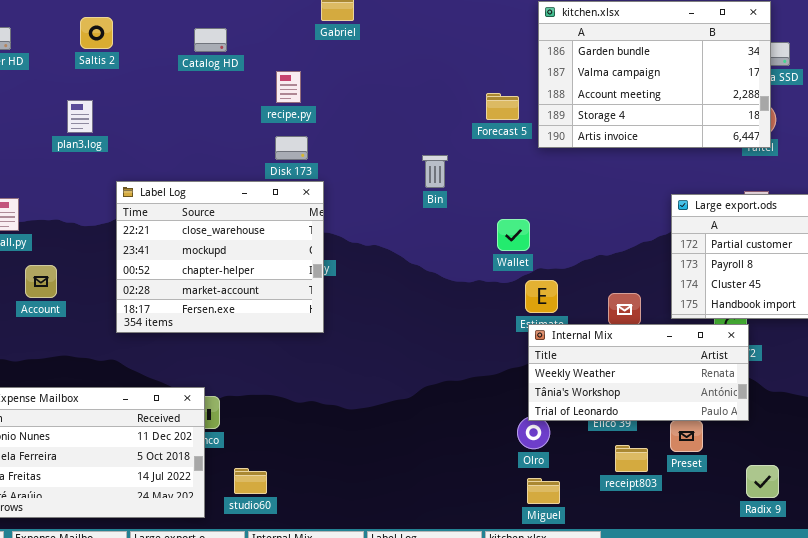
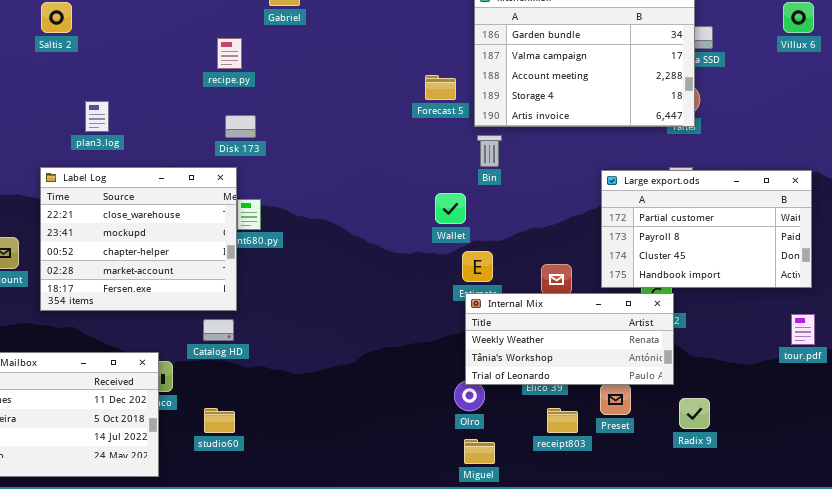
Catalog HD: [194,28,227,52] -> [203,319,234,341], moved
recipe.py: [276,71,301,103] -> [217,38,242,69], moved
plan3.log: [67,100,93,133] -> [85,101,109,132], moved
Bin: [422,155,448,188] -> [477,135,502,167], moved
Label Log: [116,181,324,333] -> [40,167,237,311], moved
Radix 9: [746,465,779,498] -> [679,398,710,429], moved
studio60: [234,468,267,494] -> [204,408,235,433], moved

